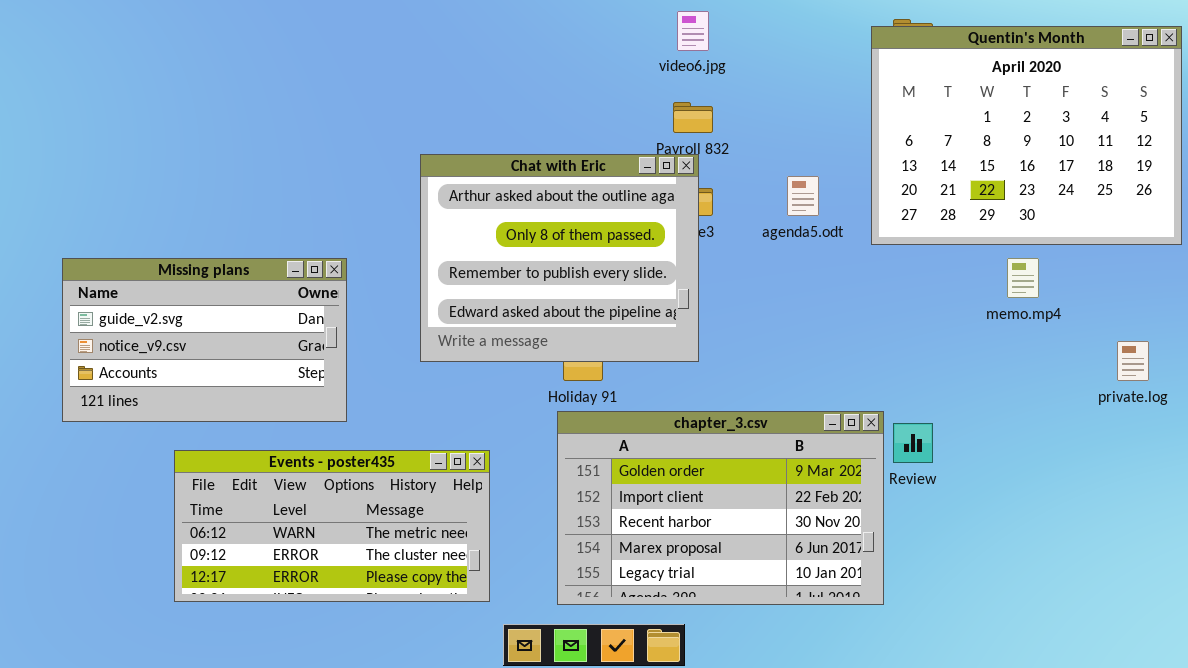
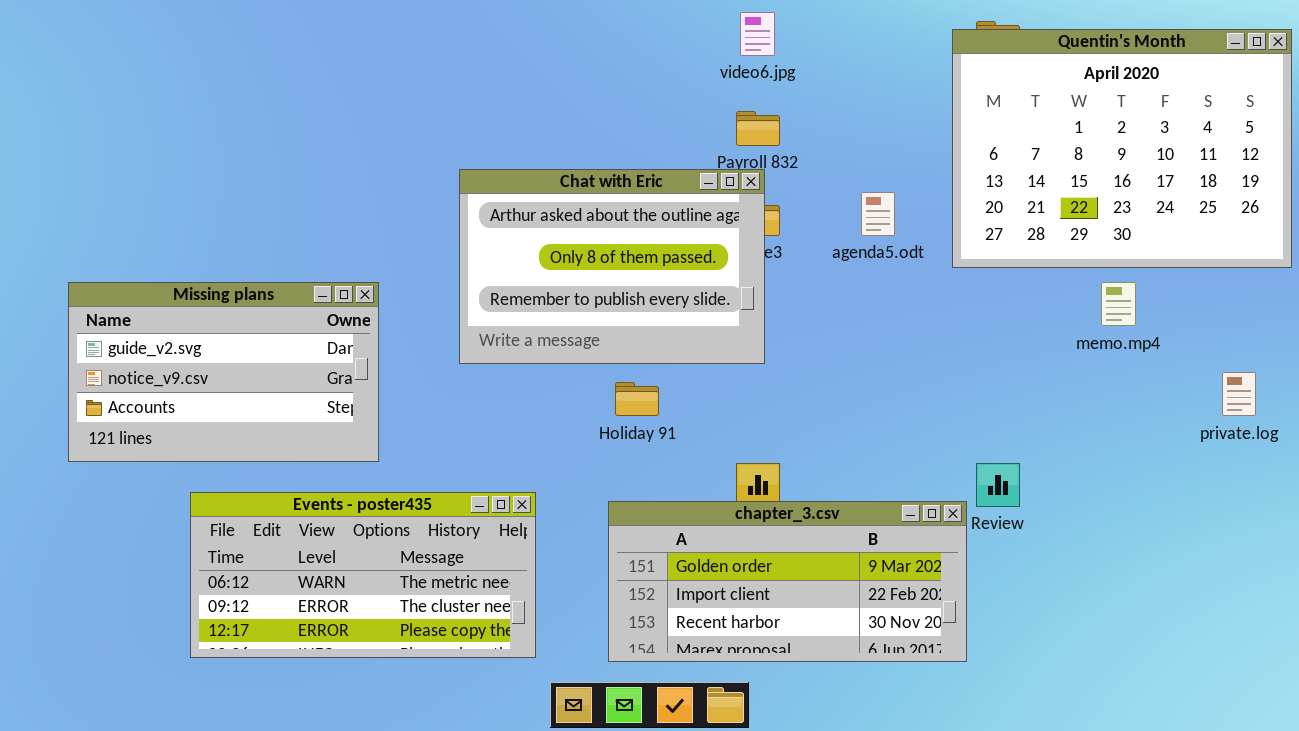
Chat with Eric: [420,154,699,362] -> [459,169,765,364], resized
chapter_3.csv: [557,411,884,605] -> [608,501,967,662], resized

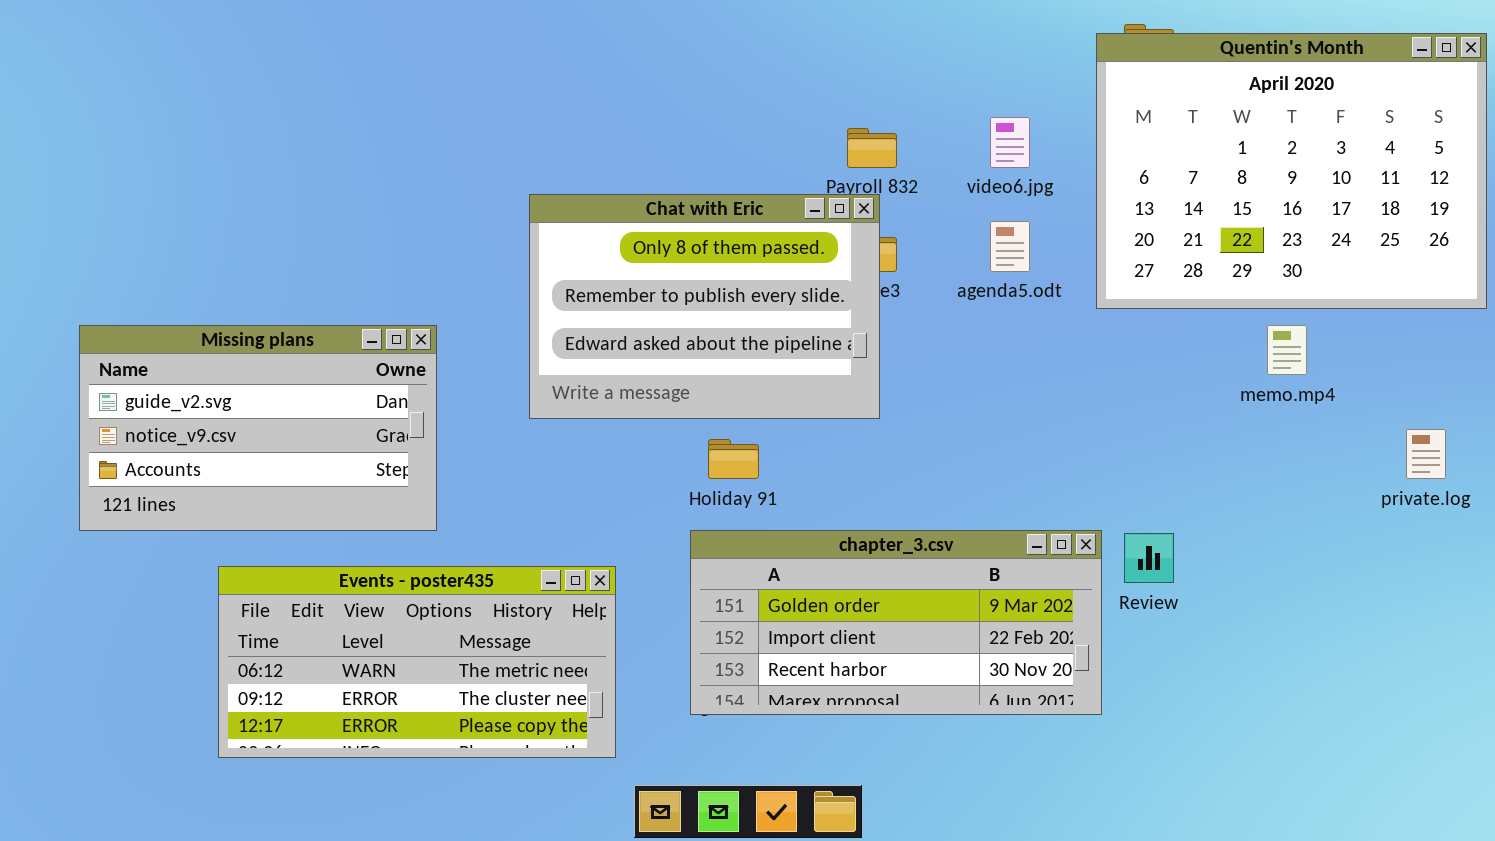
video6.jpg: [740,12,775,56] -> [990,117,1030,168], moved
Chat with Eric: [459,169,765,364] -> [529,194,880,419], scrolled down 1 row
chapter_3.csv: [608,501,967,662] -> [690,530,1102,715], moved

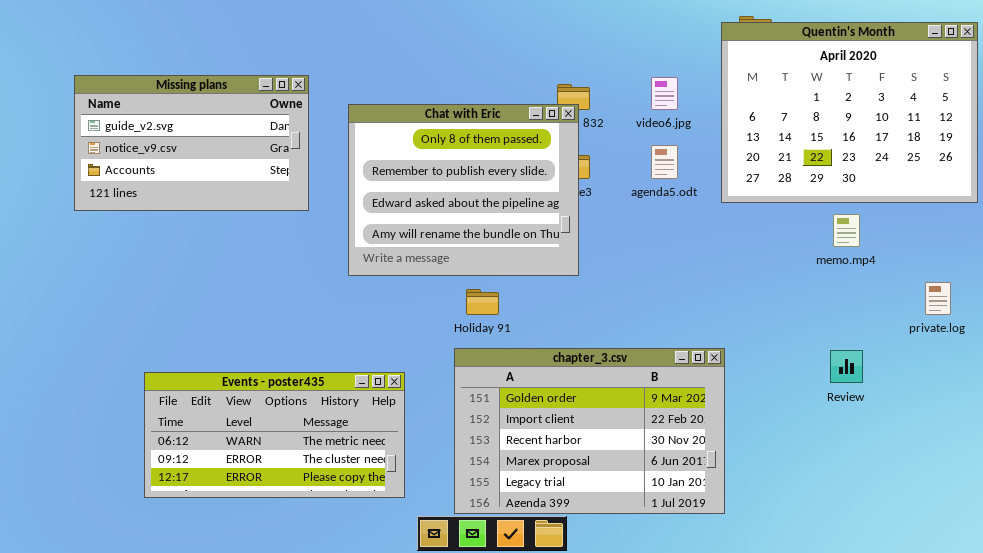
Chat with Eric: [529,194,880,419] -> [348,104,579,276], resized
Missing plans: [79,325,437,531] -> [74,75,309,211], moved
chapter_3.csv: [690,530,1102,715] -> [454,348,725,514], resized
Review: [1124,533,1174,583] -> [830,350,863,383], moved

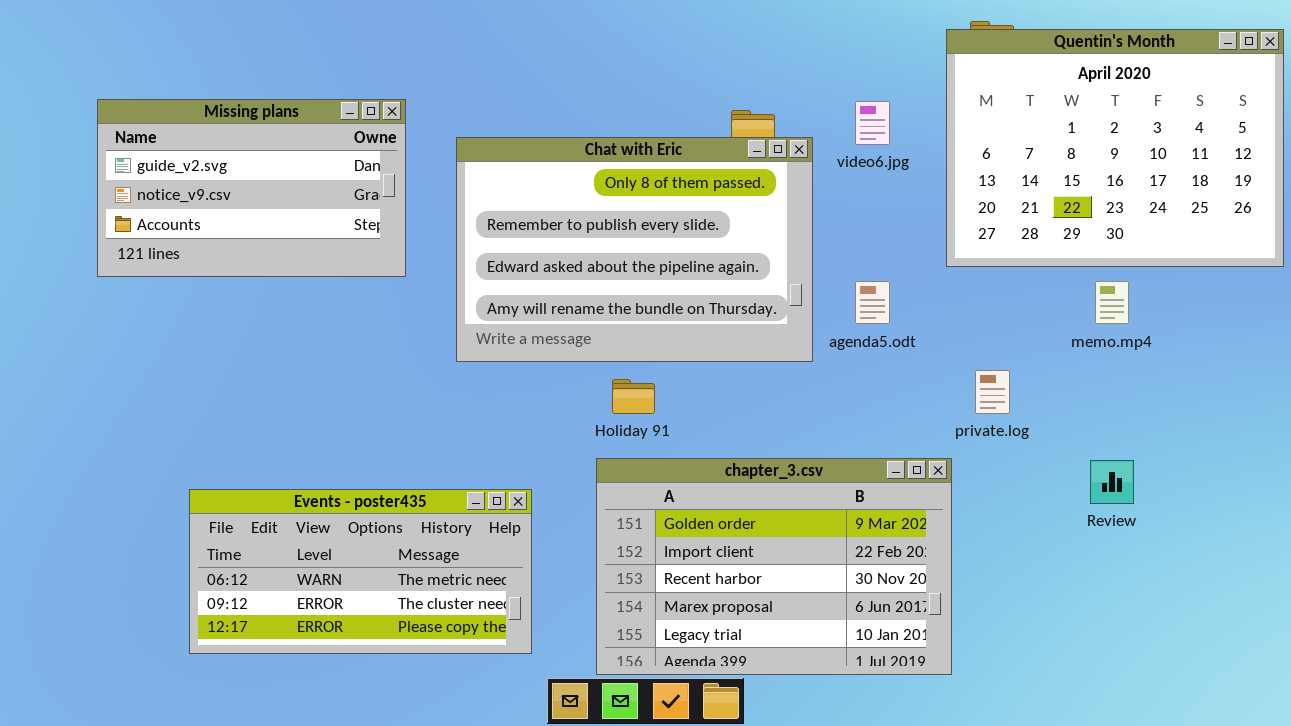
Chat with Eric: [348,104,579,276] -> [456,137,813,362], resized
agenda5.odt: [651,145,678,179] -> [855,281,890,324], moved
private.log: [925,282,951,315] -> [975,370,1010,414], moved

